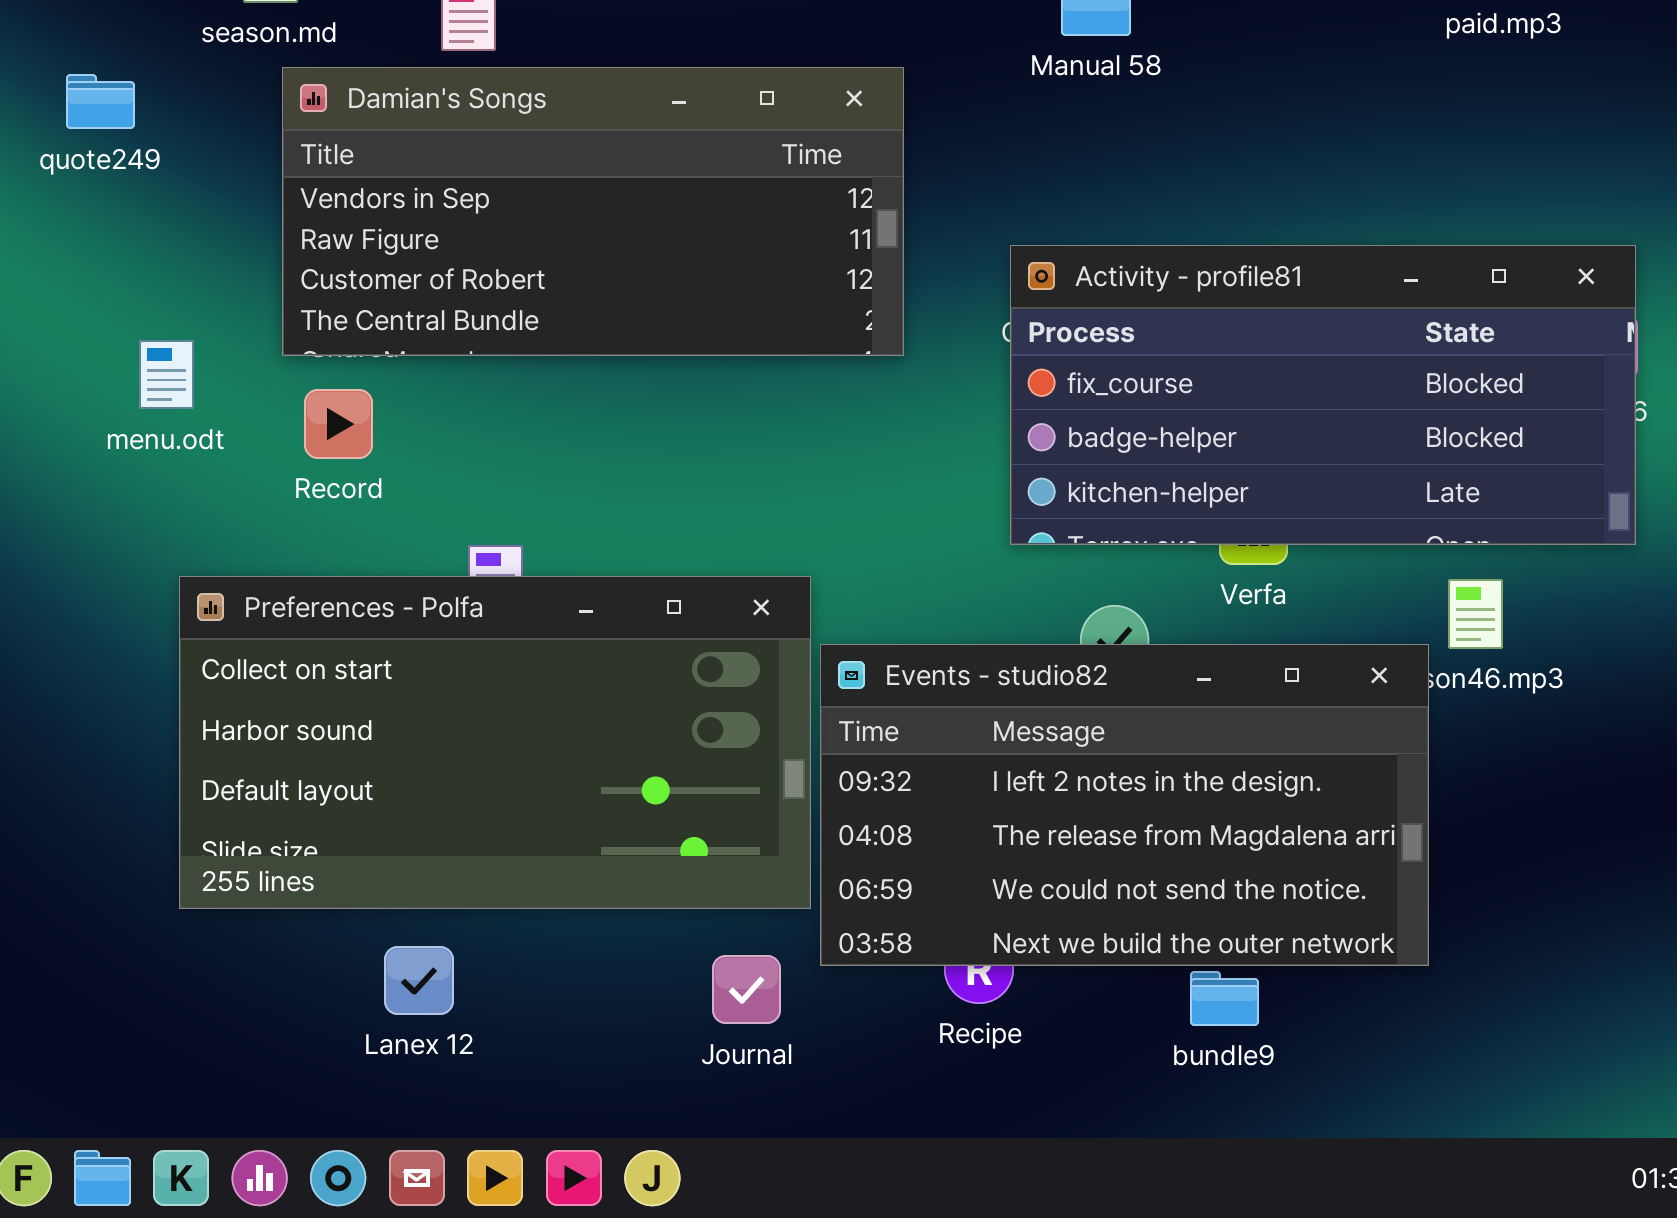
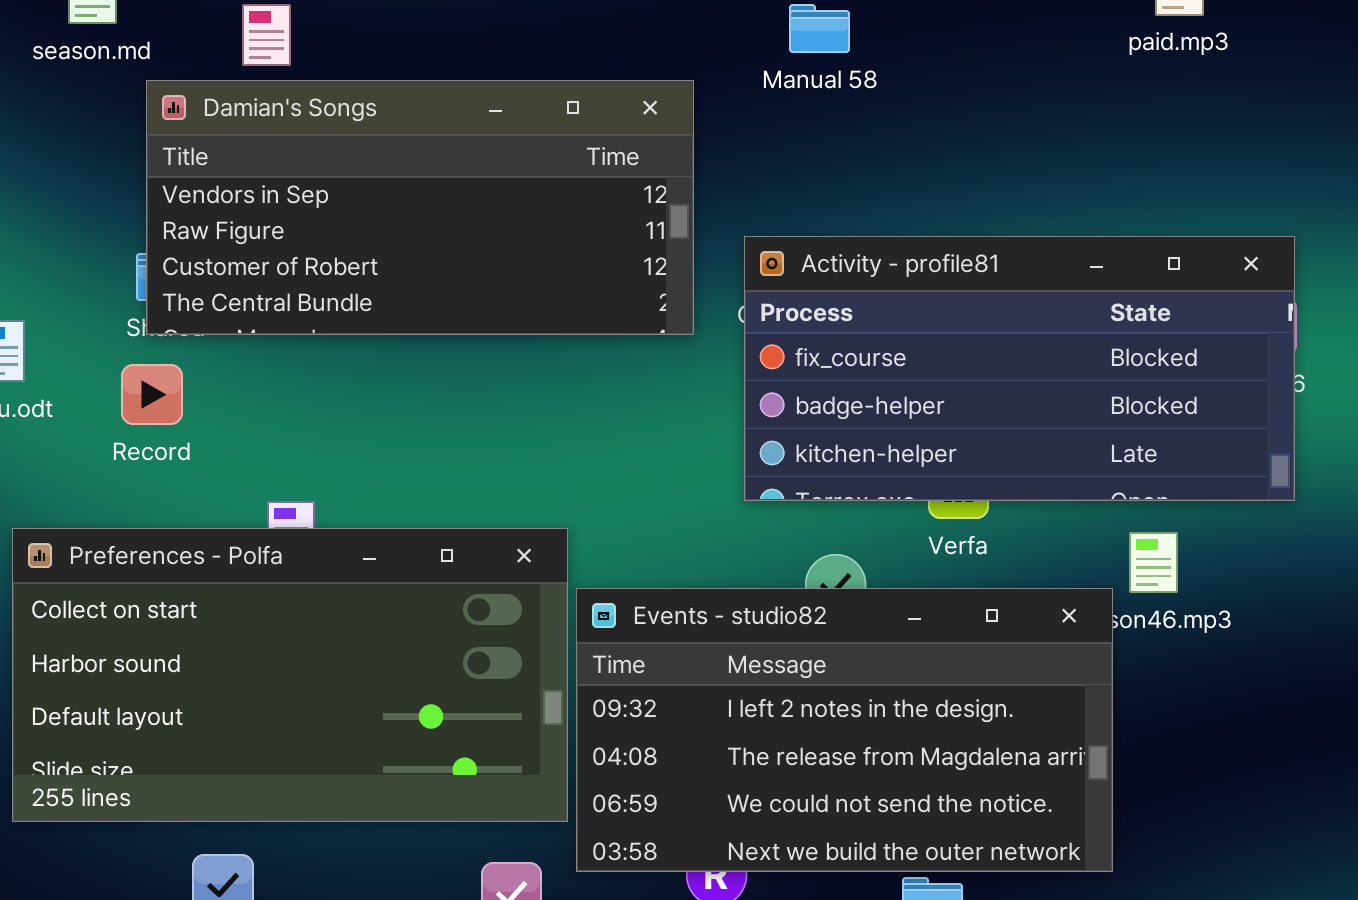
Damian's Songs: [282,67,904,356] -> [146,80,694,335], moved

